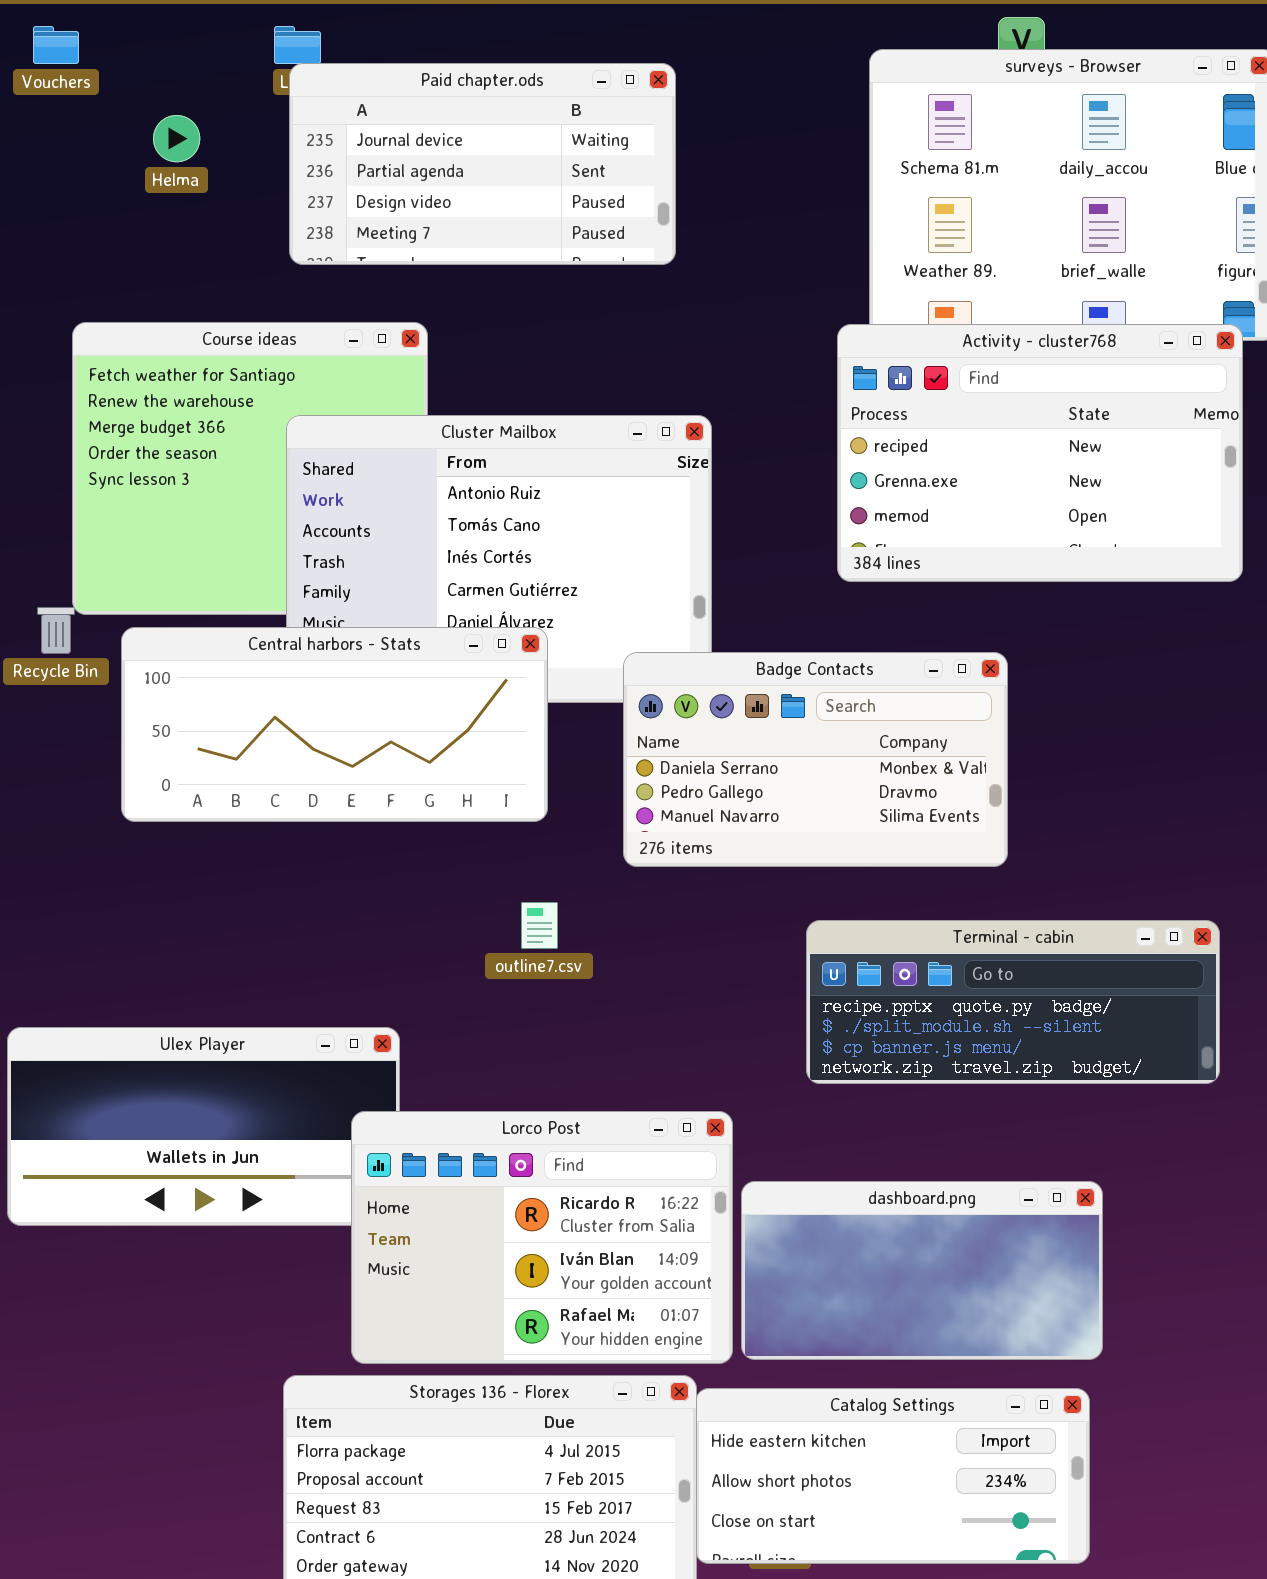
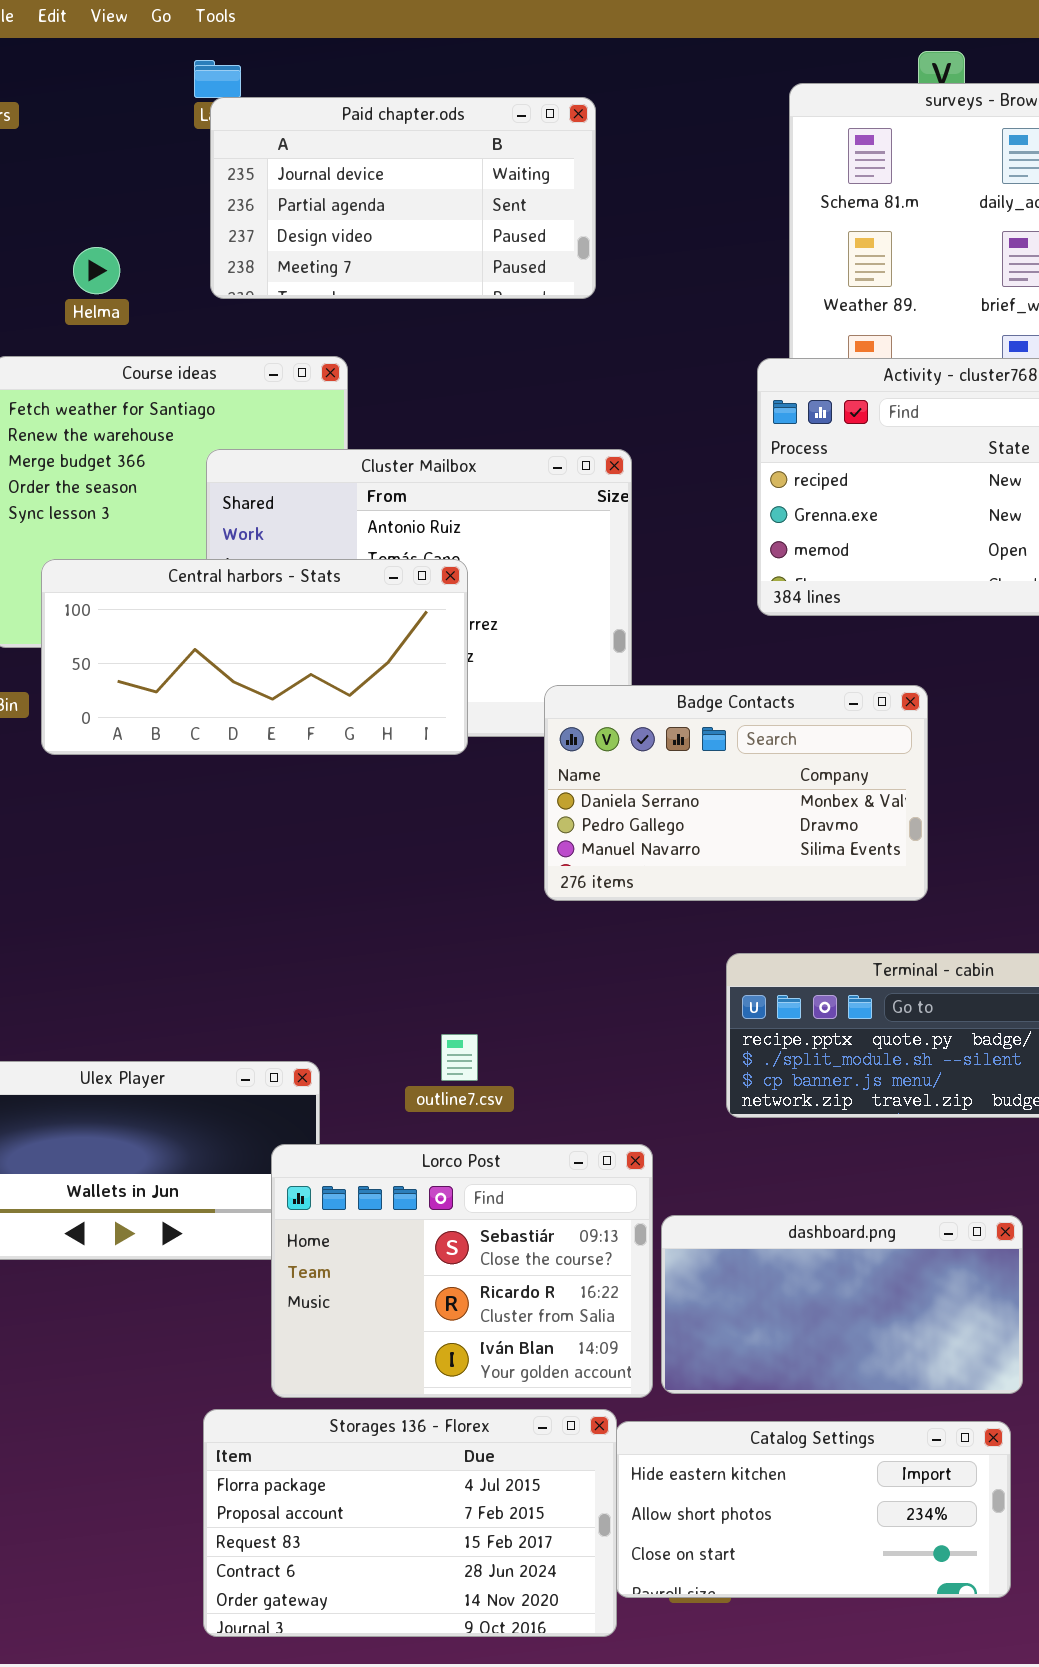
Helma: [153,115,200,162] -> [73,247,120,294], moved
Central harbors - Stats: [121,627,548,822] -> [41,559,468,755], moved
outline7.csv: [521,902,558,949] -> [441,1034,478,1081], moved
Lorco Post: [351,1111,733,1364] -> [271,1144,653,1398], scrolled up 1 row

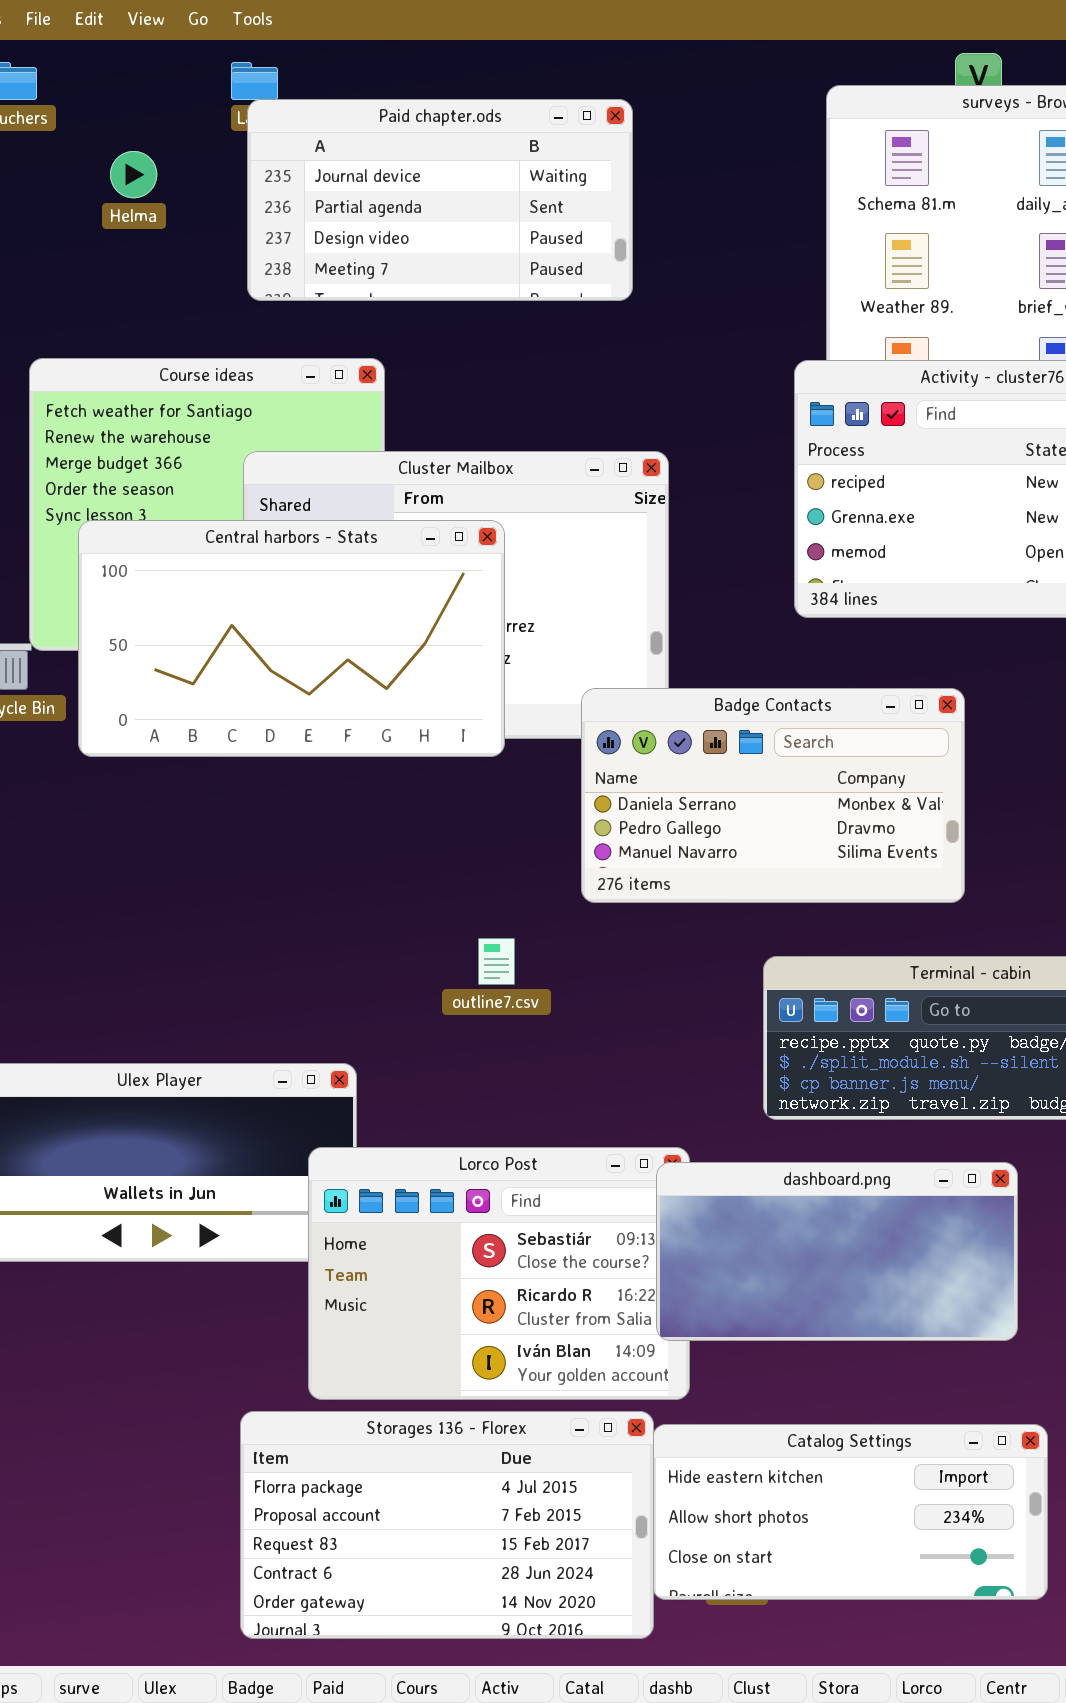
Helma: [73,247,120,294] -> [110,151,157,198], moved
Central harbors - Stats: [41,559,468,755] -> [78,520,505,757], resized
outline7.csv: [441,1034,478,1081] -> [478,938,515,985], moved
dashboard.png: [661,1215,1023,1394] -> [656,1162,1018,1341], moved

